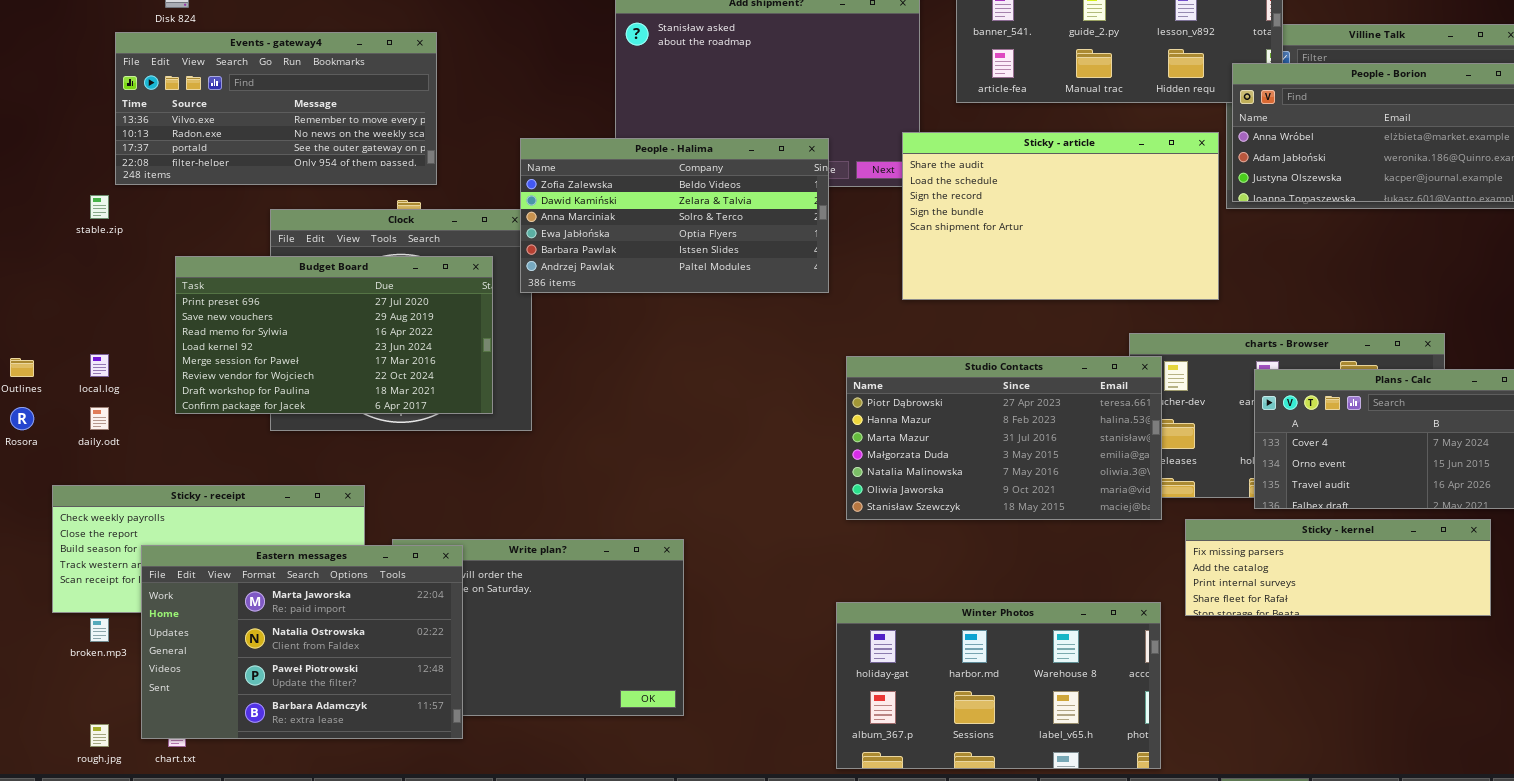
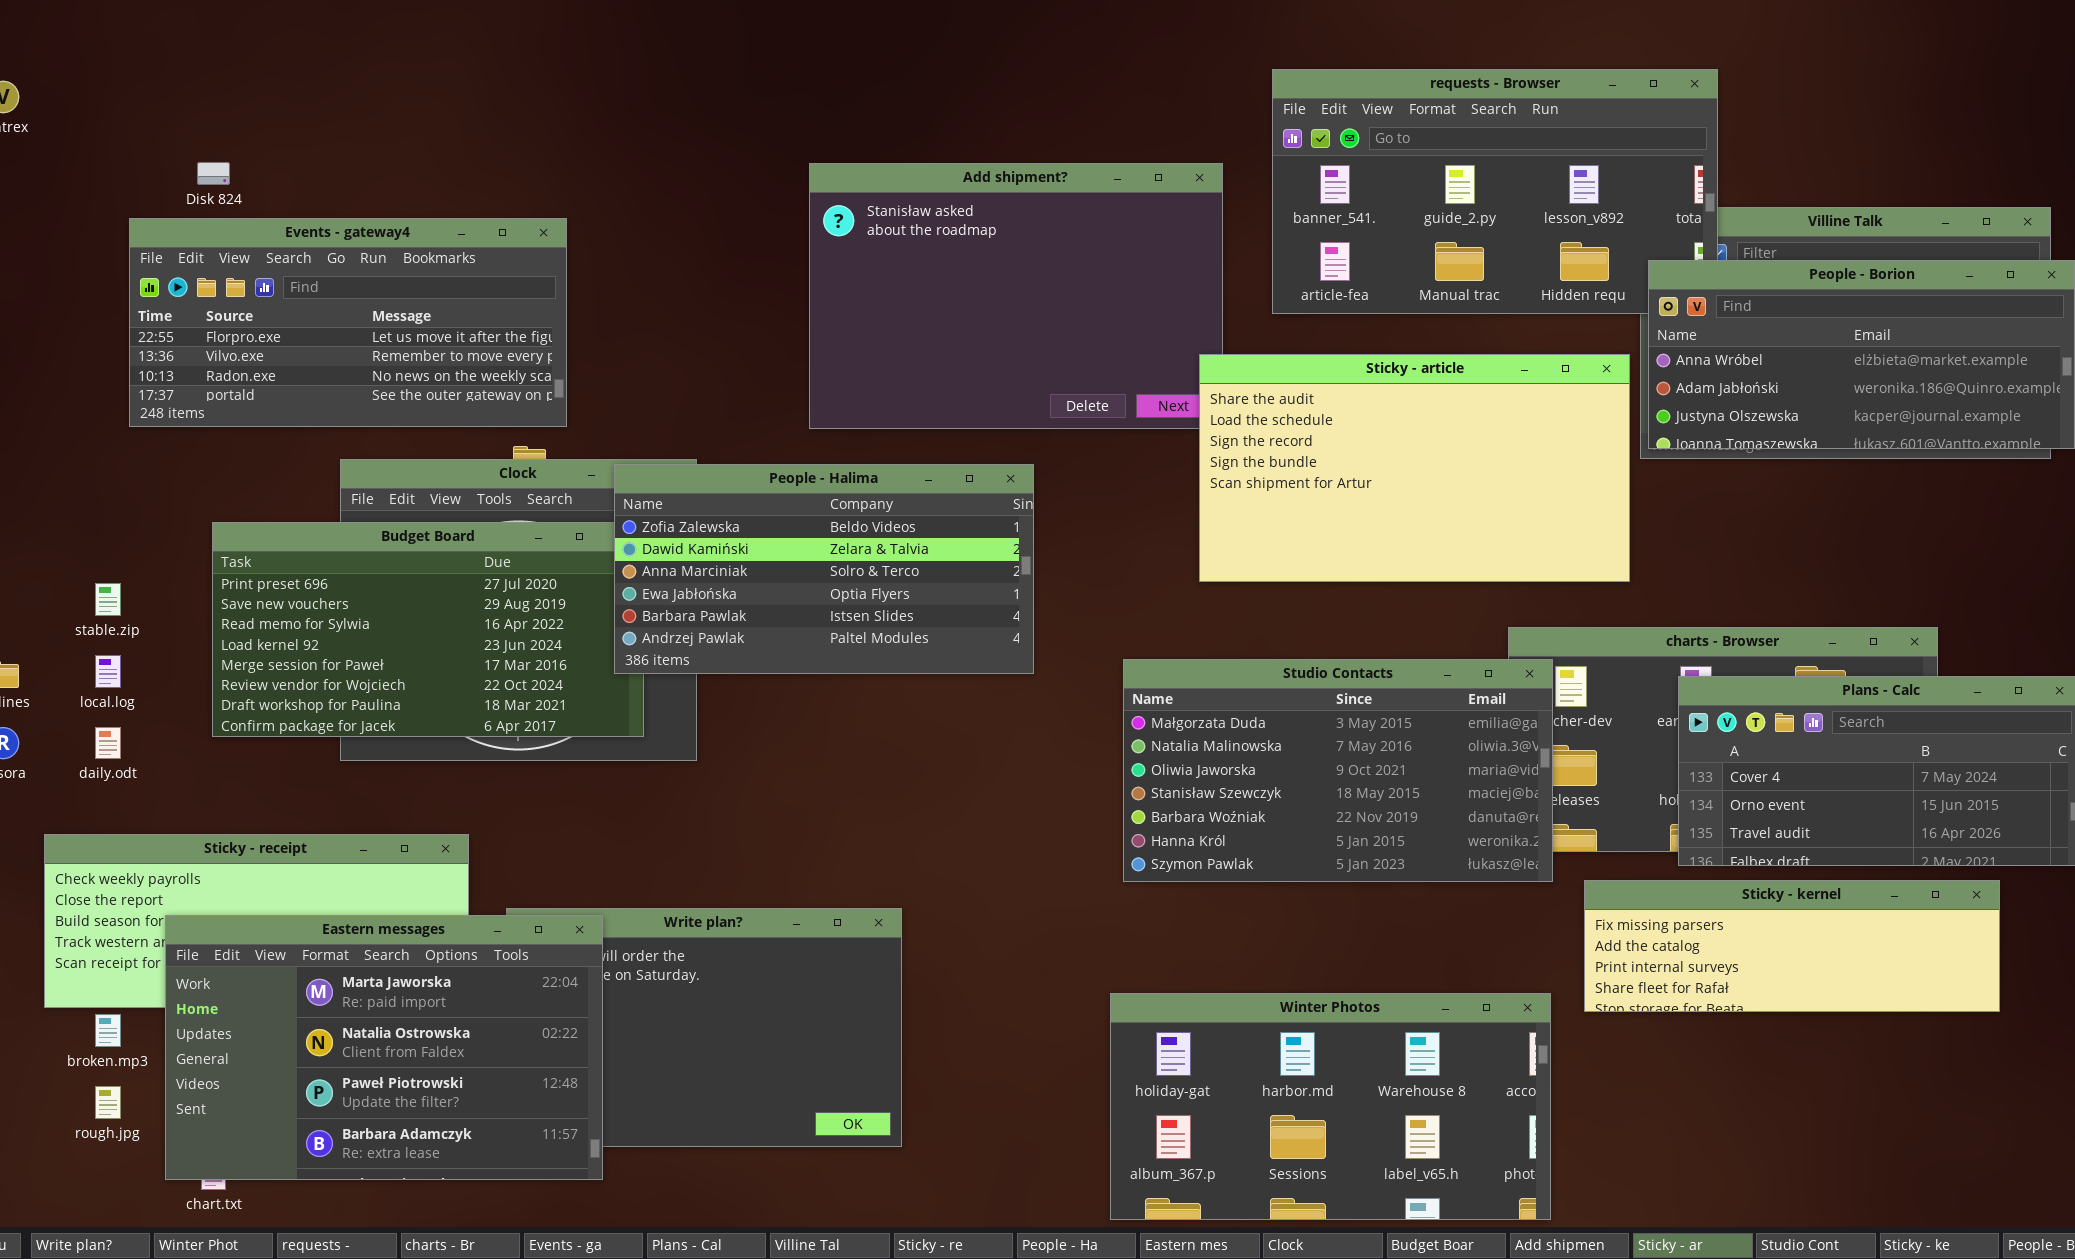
Events - gateway4: [115,32,437,185] -> [129,218,567,427], scrolled up 1 row
People - Halima: [520,138,829,293] -> [614,464,1034,674], moved
stable.zip: [90,195,109,219] -> [95,583,121,616], moved
Studio Contacts: [846,356,1162,520] -> [1123,659,1553,882], scrolled down 3 rows
rough.jpg: [90,724,109,747] -> [95,1086,121,1119], moved

